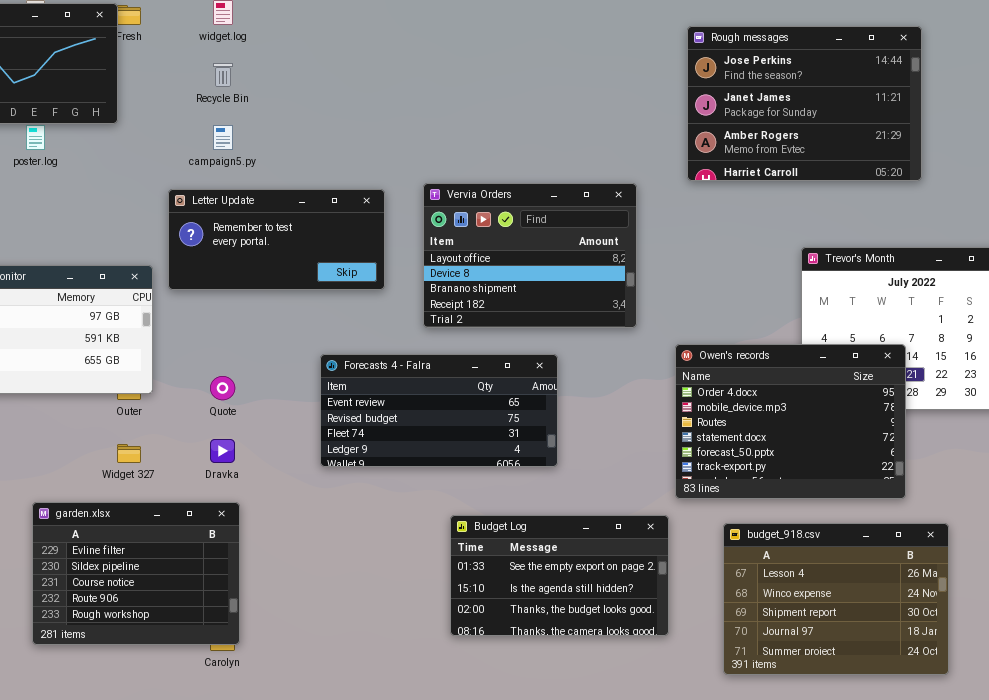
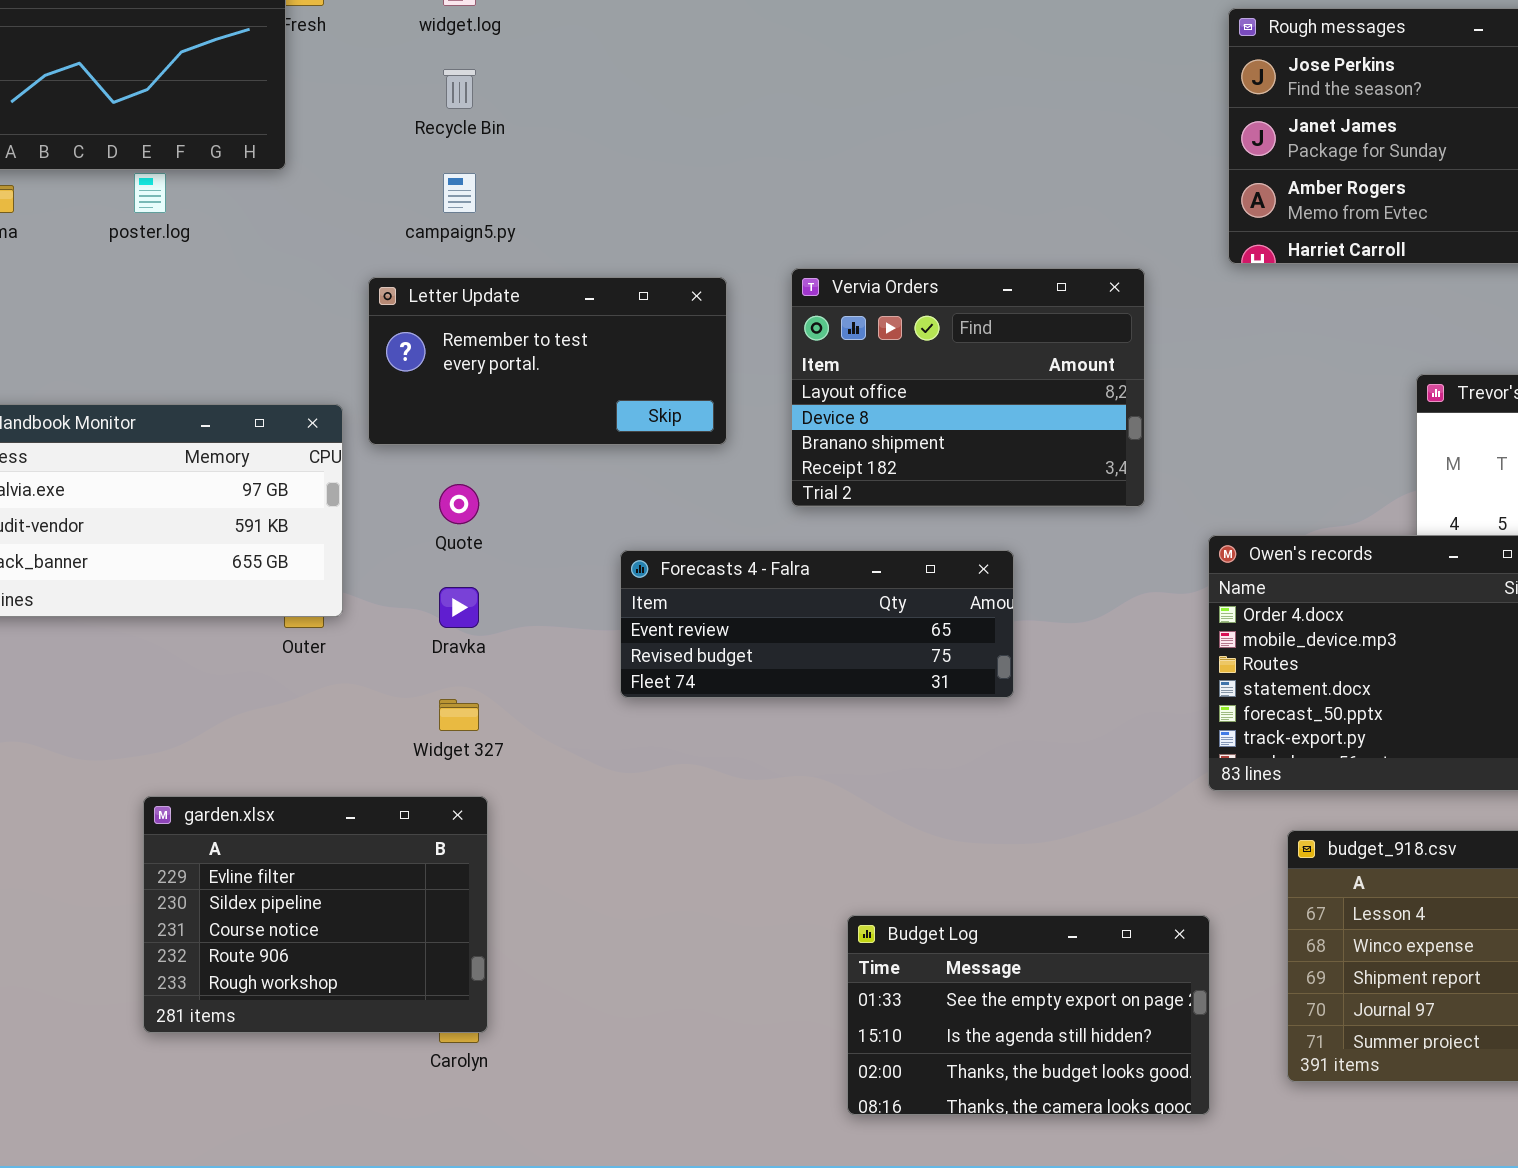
Forecasts 4 - Falra: [320,354,558,467] -> [620,550,1014,698], resized
Quote: [210,376,235,400] -> [439,484,479,524], moved
Dravka: [210,439,235,463] -> [439,587,479,628], moved
Widget 327: [117,444,141,463] -> [439,699,479,731], moved
Budget Log: [450,515,669,636] -> [847,915,1210,1115], moved

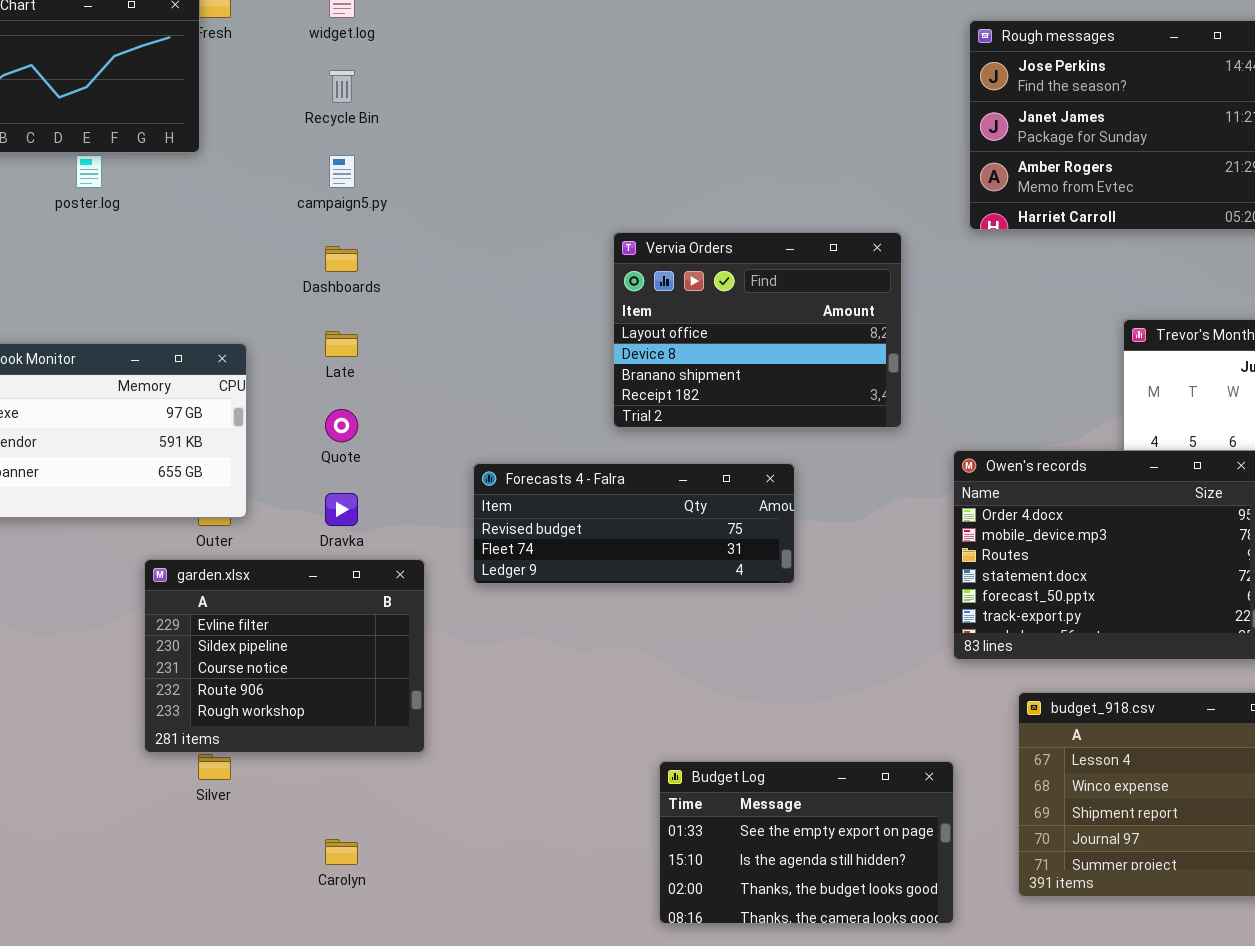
Letter Update: [368,277,727,445] -> none, closed
Forecasts 4 - Falra: [620,550,1014,698] -> [473,463,795,584], scrolled down 1 row
garden.xlsx: [143,796,488,1033] -> [144,559,425,753], moved

